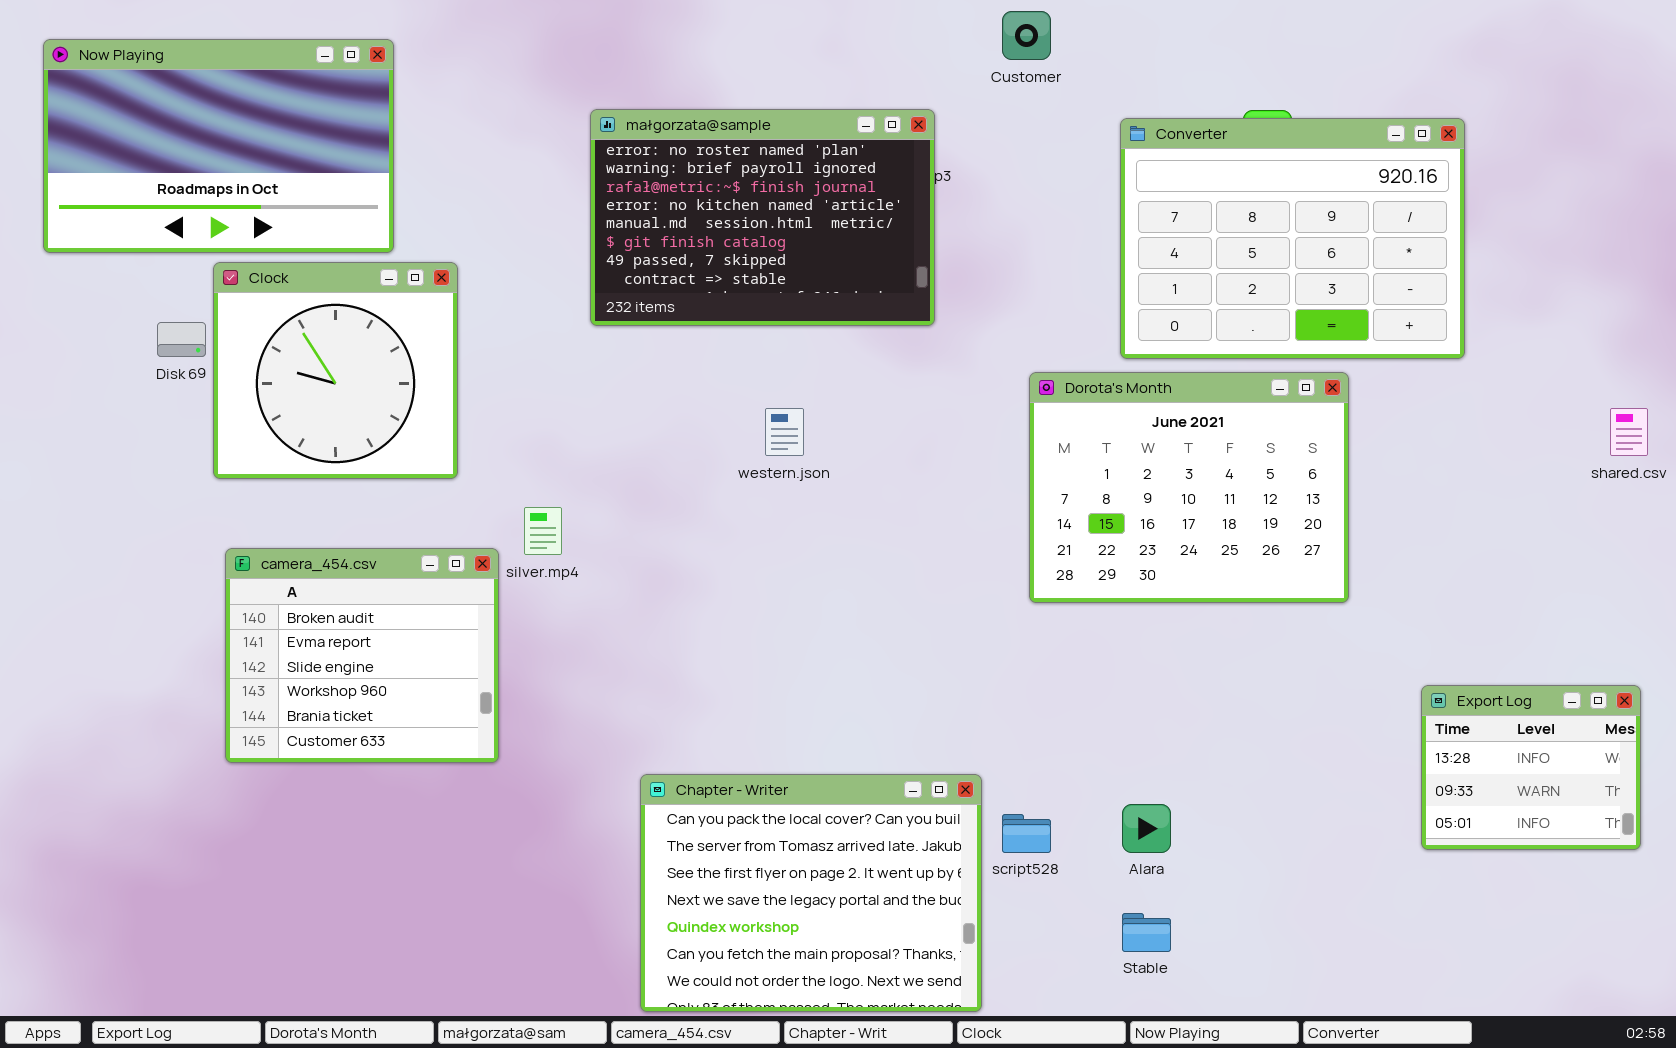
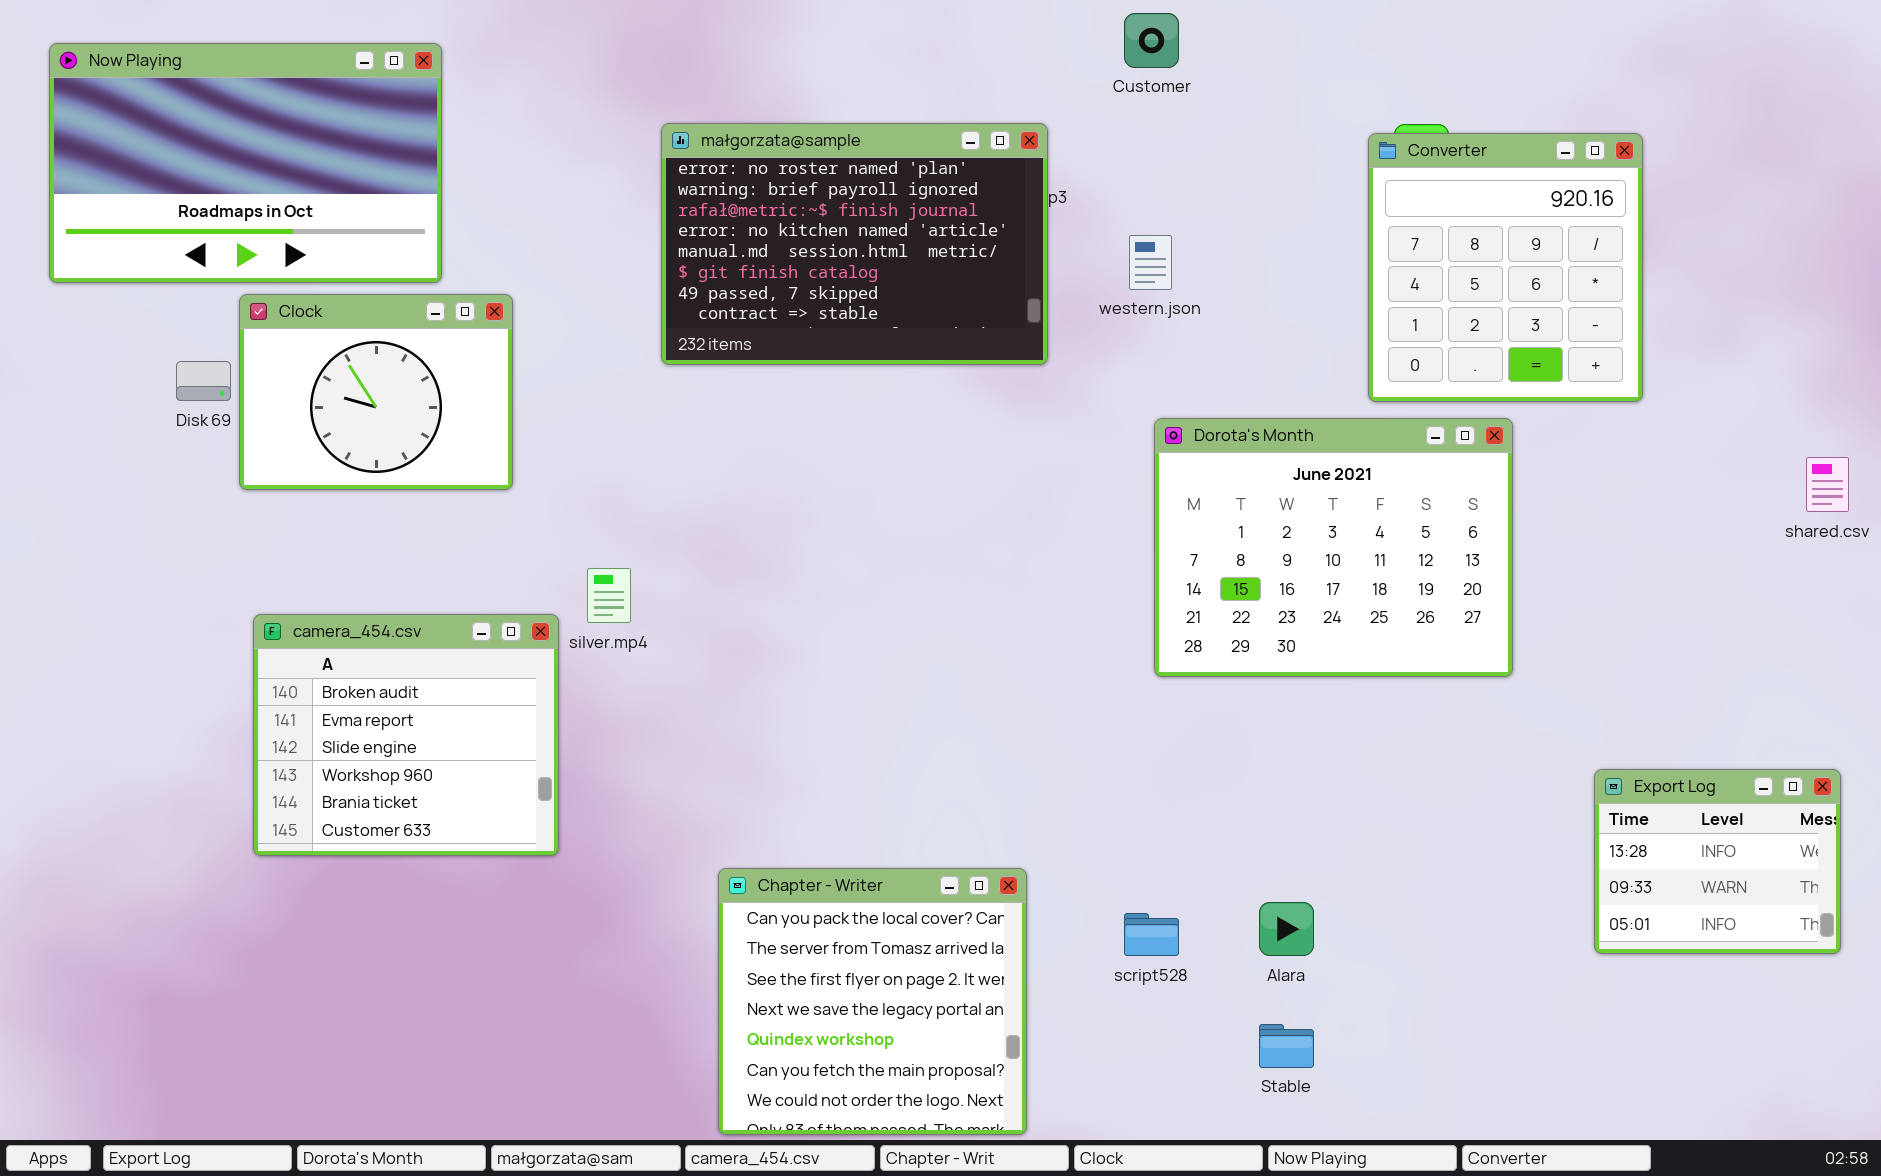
Converter: [1120,118,1465,359] -> [1368,133,1643,402], resized
Clock: [213,262,458,479] -> [239,294,513,490], resized
western.json: [765,408,804,456] -> [1129,235,1172,290], moved
Chapter - Writer: [640,774,982,1012] -> [718,868,1027,1135], resized

